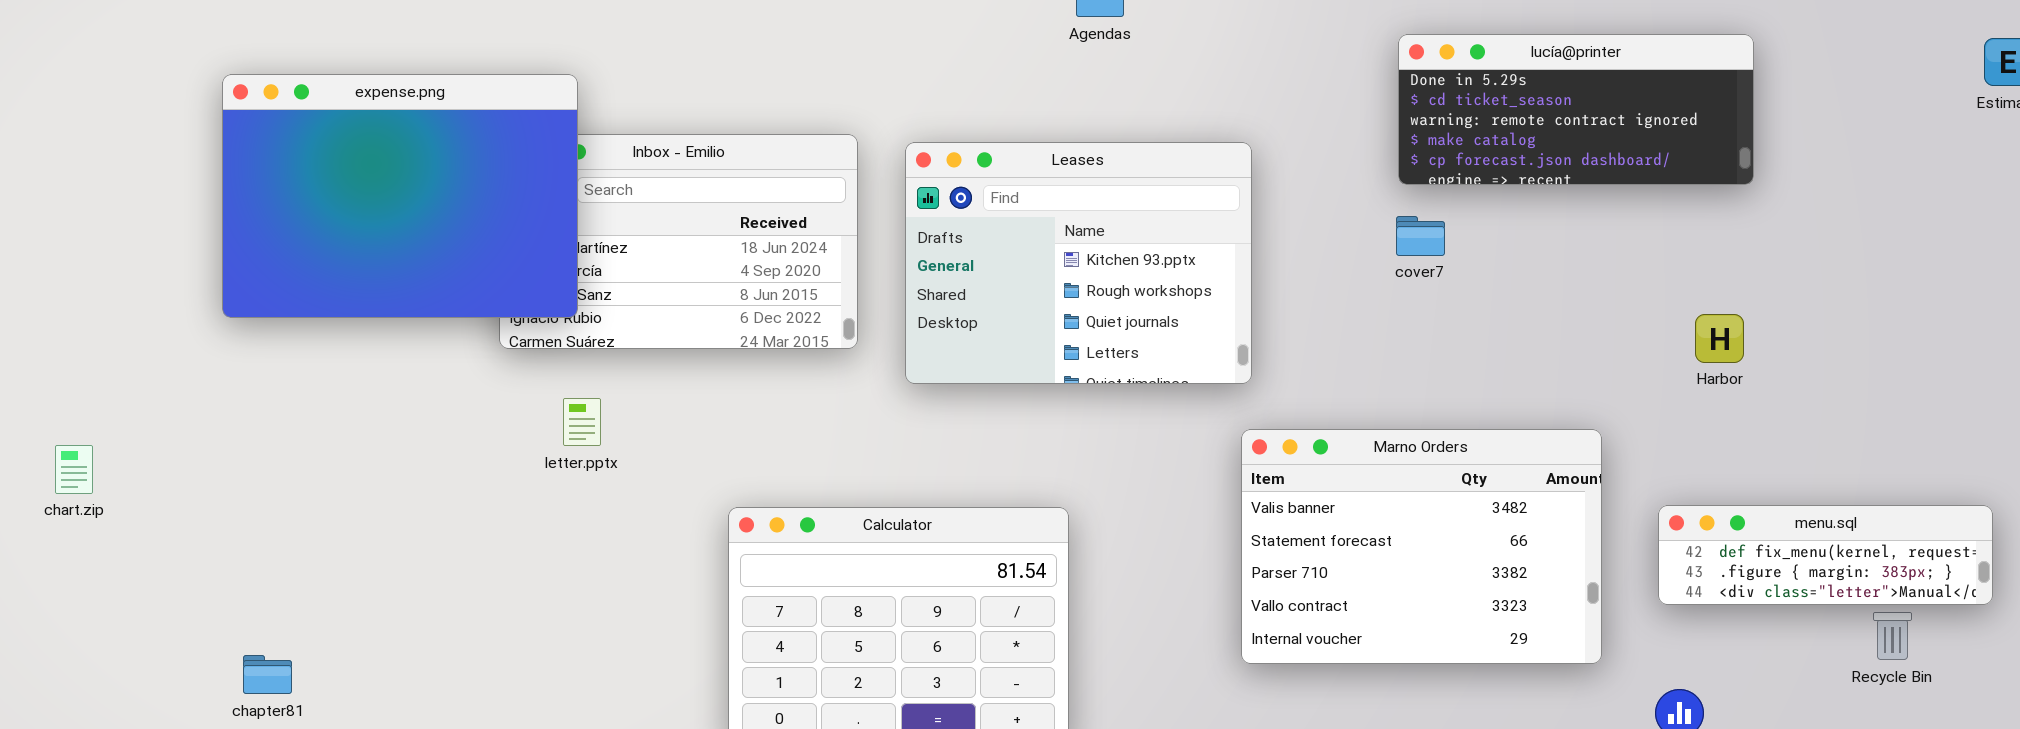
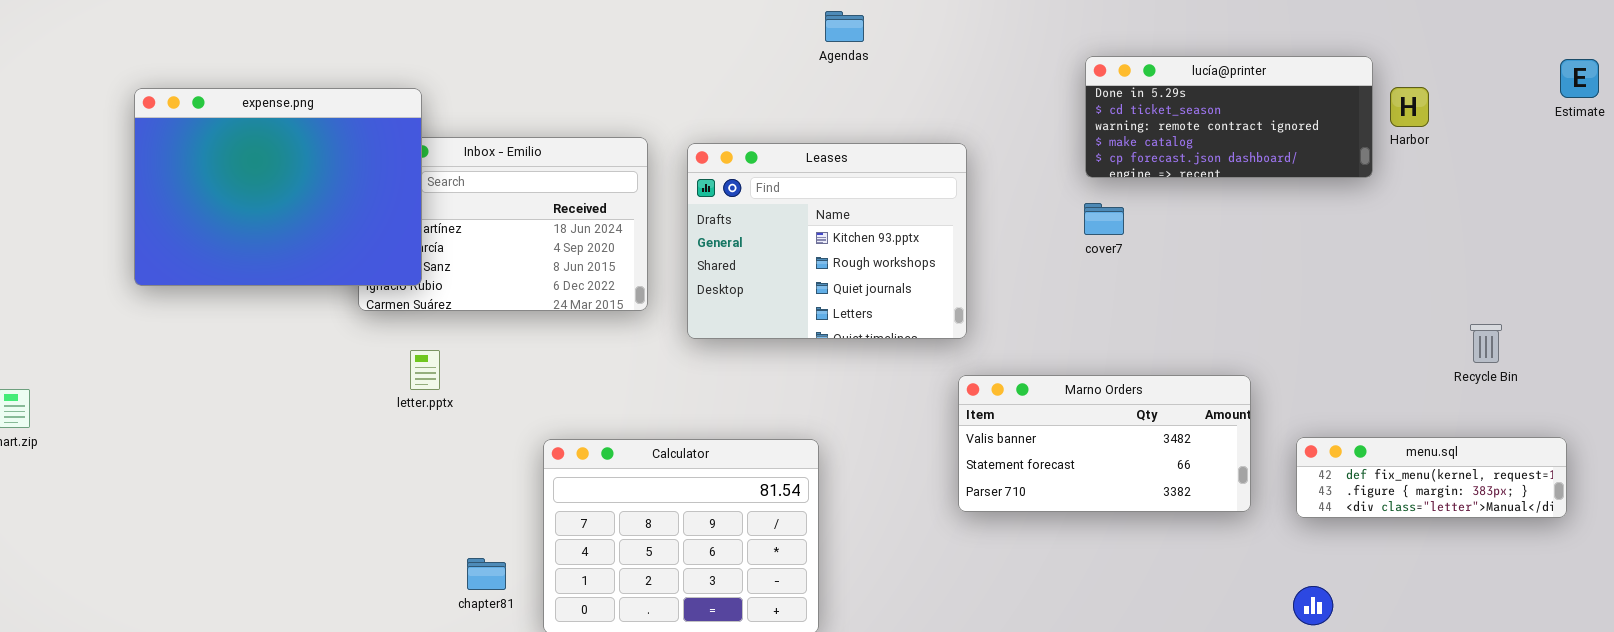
Harbor: [1695,314,1744,363] -> [1390,87,1429,127], moved
Marno Orders: [1241,429,1602,664] -> [958,375,1251,512], resized
Recycle Bin: [1873,612,1912,660] -> [1470,324,1502,363], moved
chapter81: [243,655,292,694] -> [467,558,506,590], moved

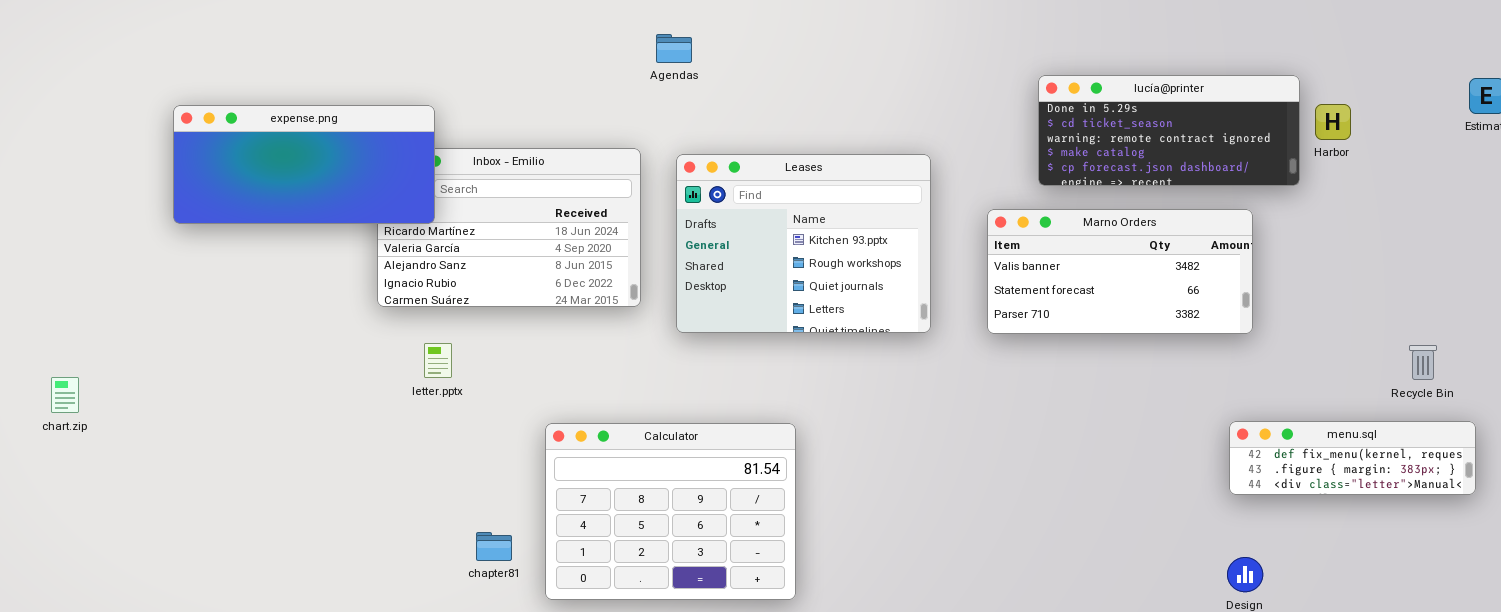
Agendas: [825,11,864,42] -> [656,34,692,63], moved
expense.png: [134,88,422,286] -> [173,105,435,224], resized
Recycle Bin: [1470,324,1502,363] -> [1409,345,1437,380], moved
Marno Orders: [958,375,1251,512] -> [987,209,1253,334], moved

